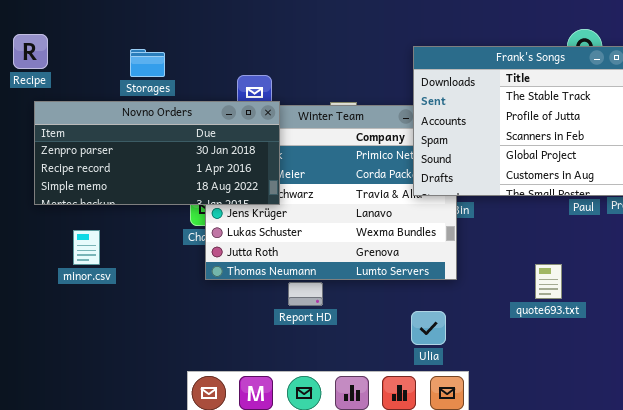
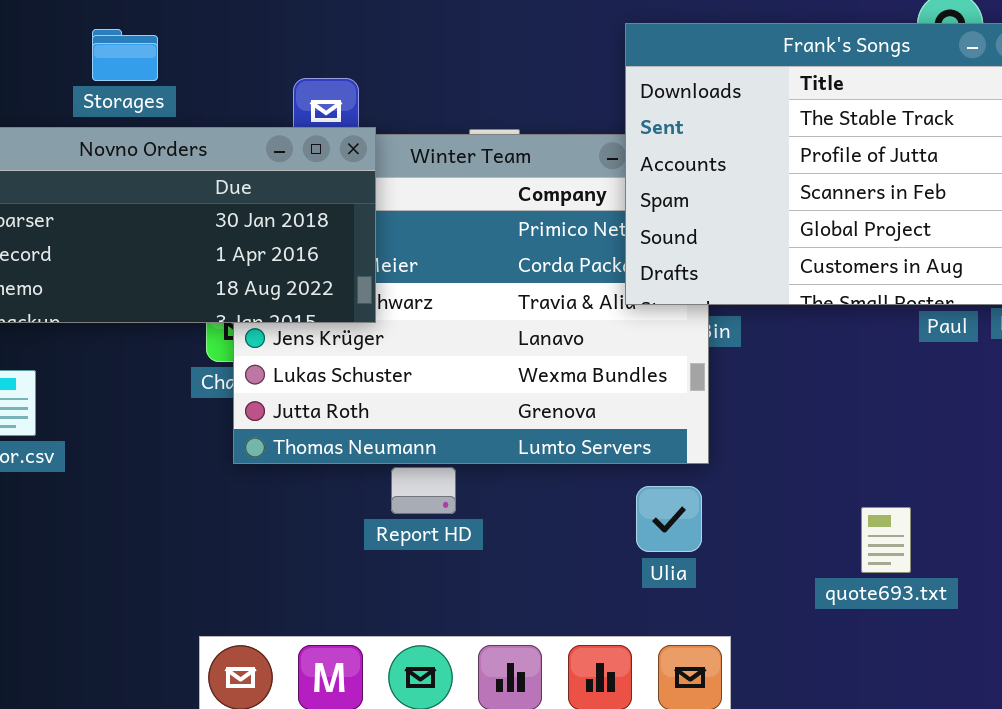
quote693.txt: [535,264,562,299] -> [861,507,911,573], moved
Ulia: [411,311,446,345] -> [636,486,702,552], moved

